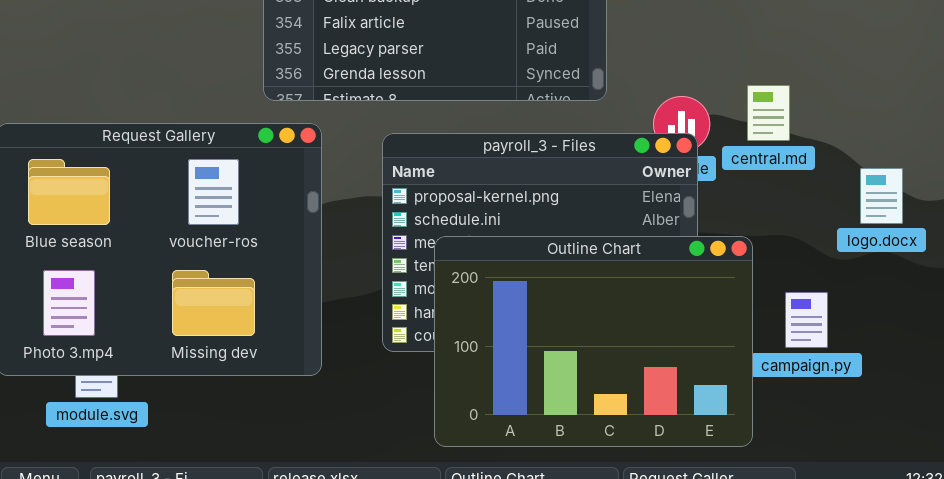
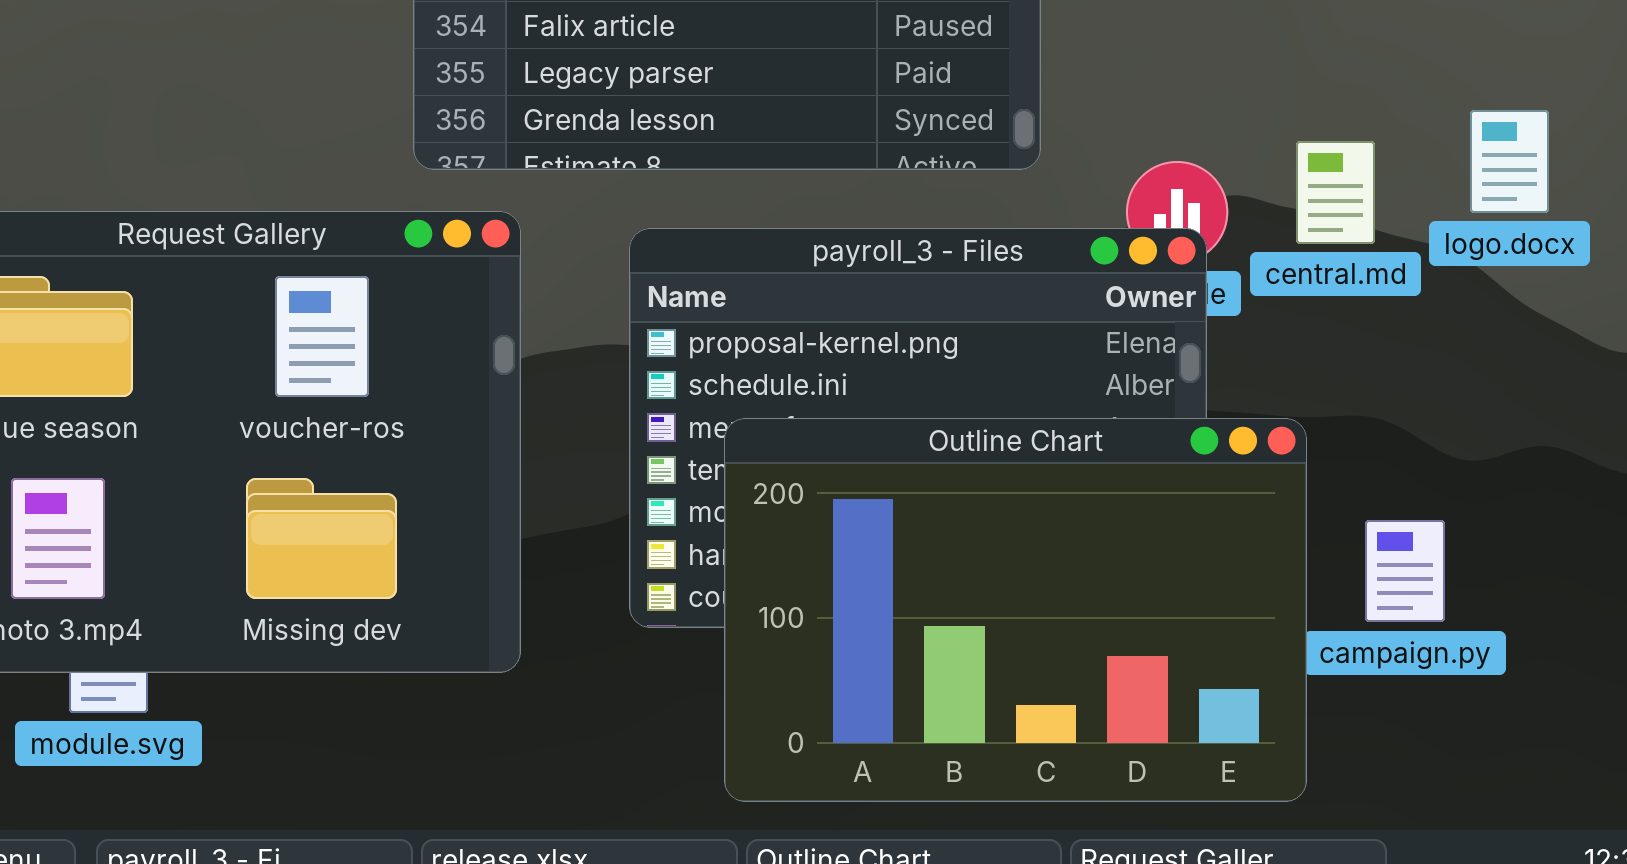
logo.docx: [860,168,903,224] -> [1470,110,1549,213], moved

